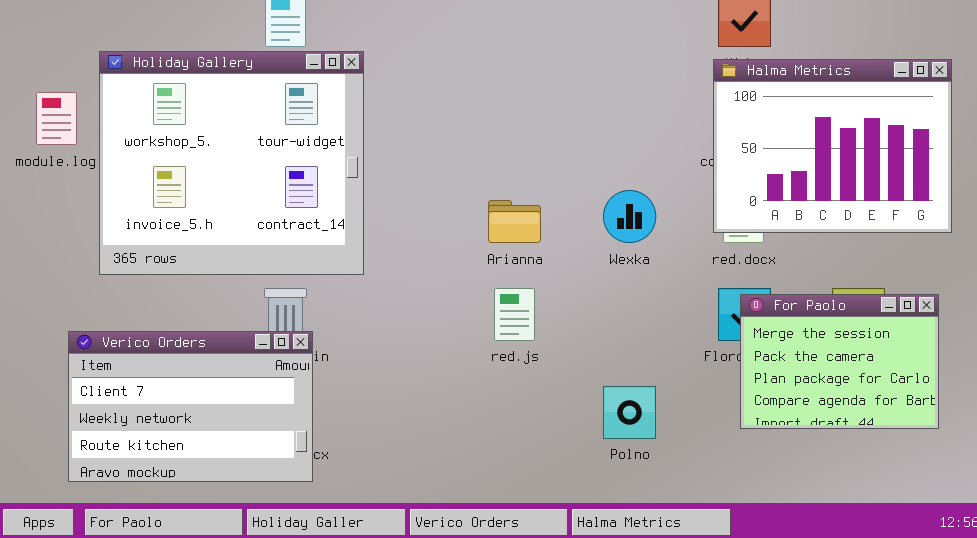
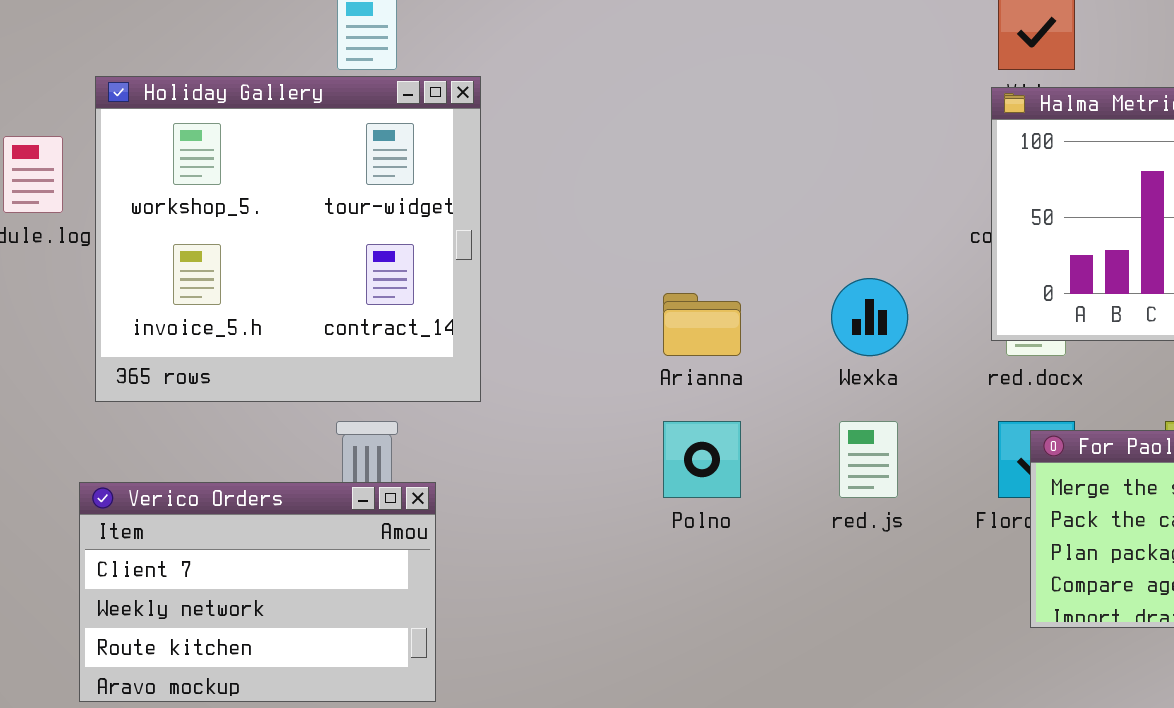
red.js: [494,288,535,341] -> [839,421,898,498], moved
Verico Orders: [68,331,313,482] -> [79,482,436,702], moved
Polno: [603,386,656,439] -> [663,421,741,498], moved

